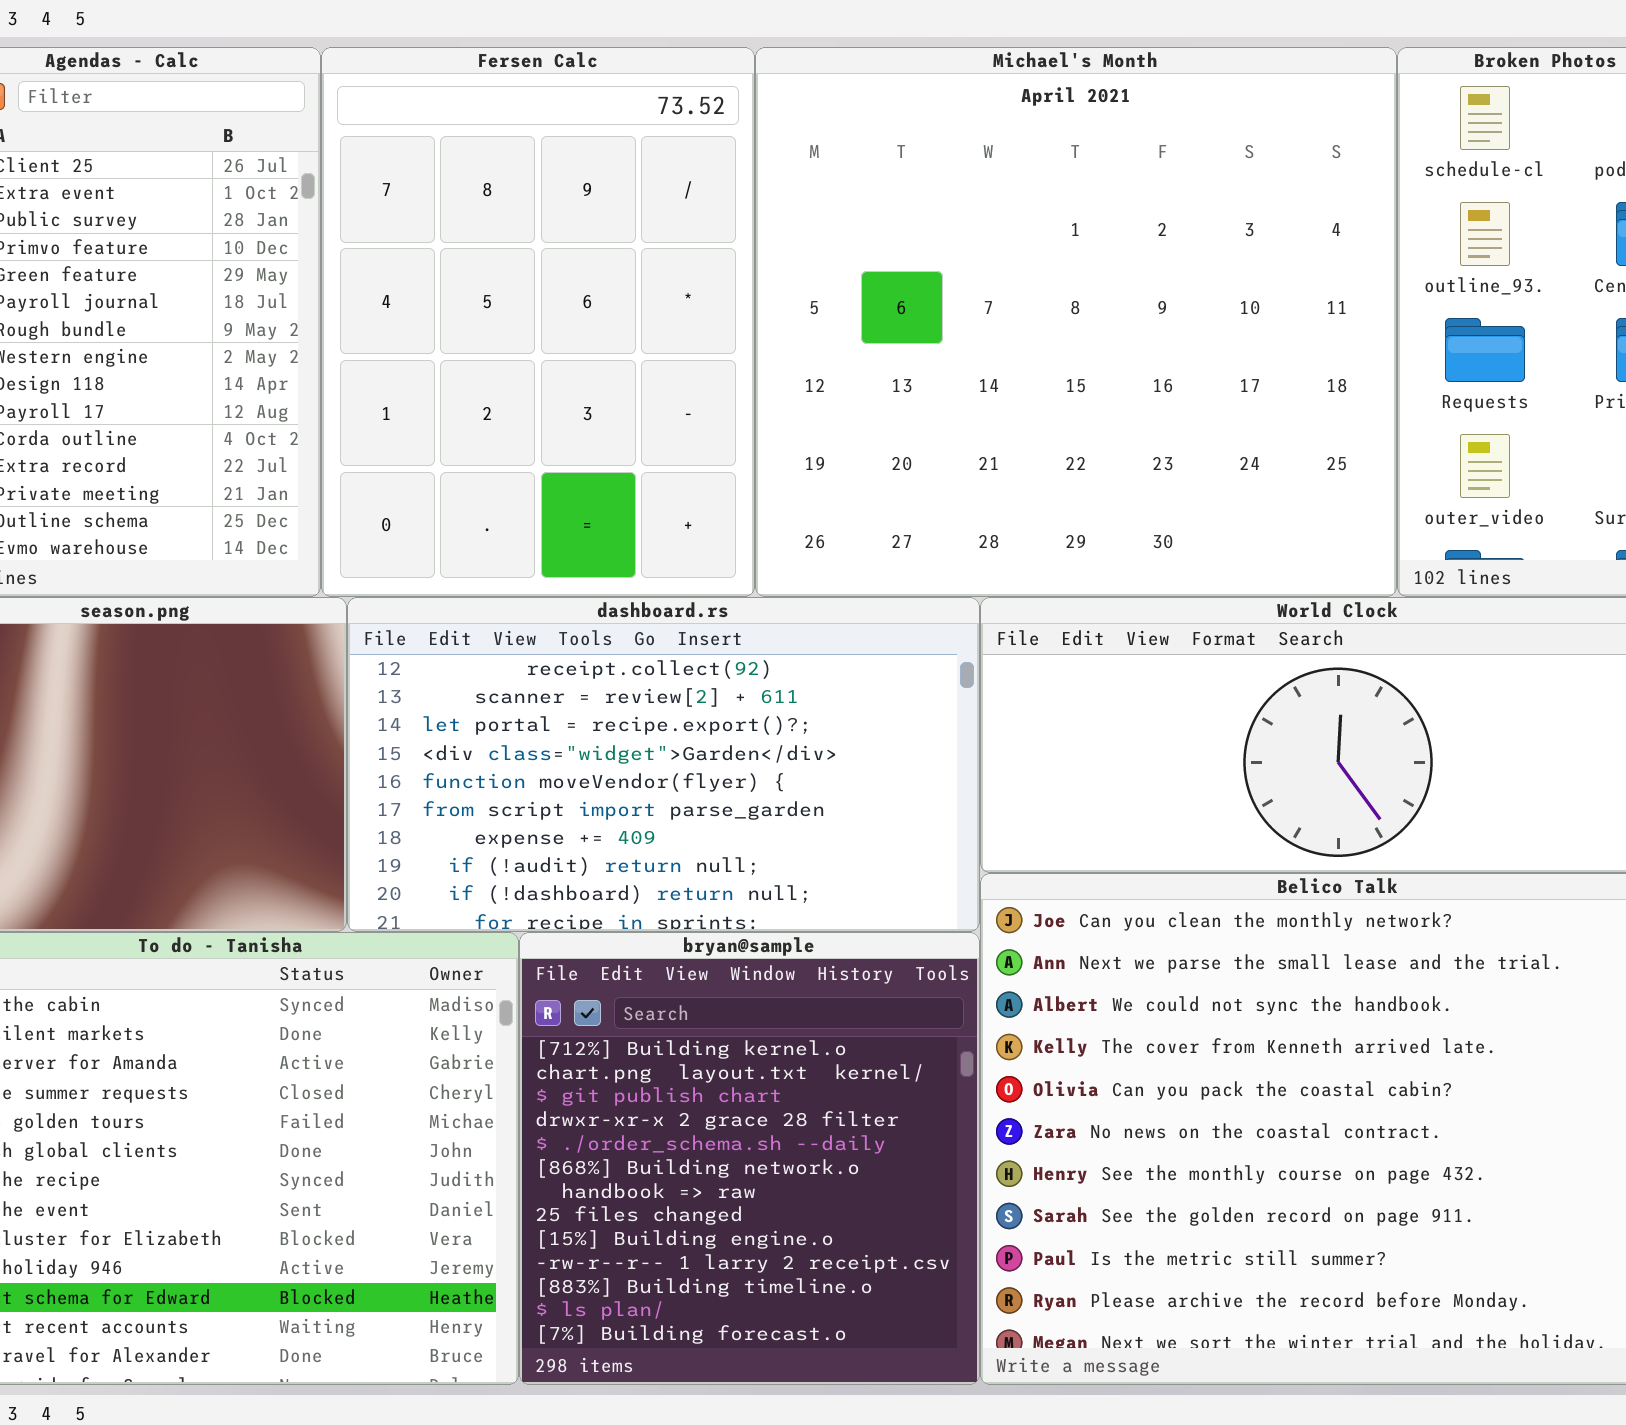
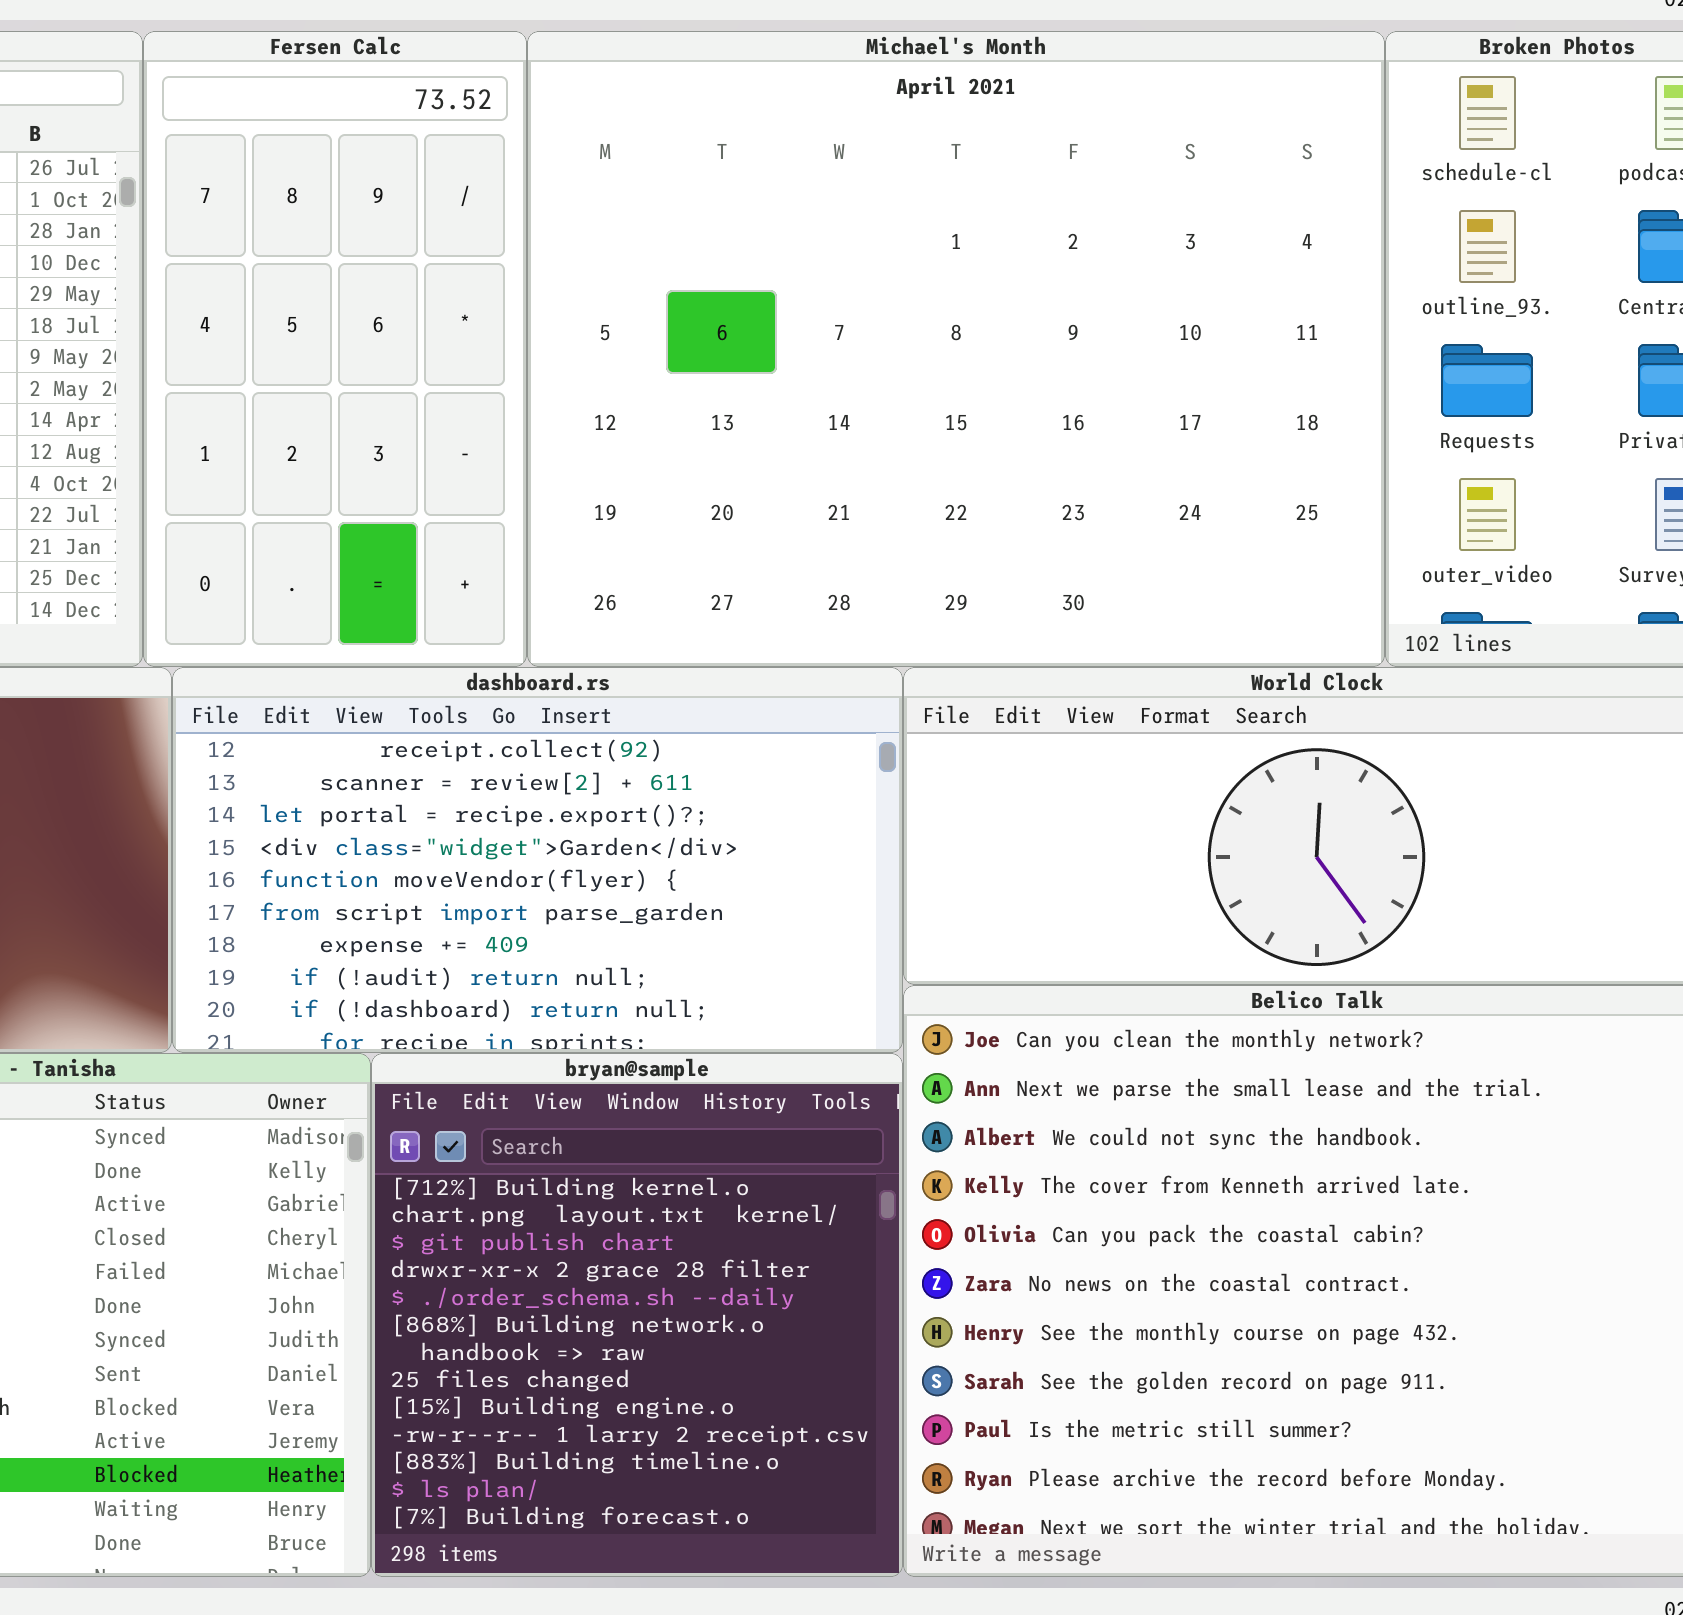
Fersen Calc: [321,47,755,597] -> [143,31,527,667], resized
Michael's Month: [755,47,1397,597] -> [527,31,1385,667], resized

